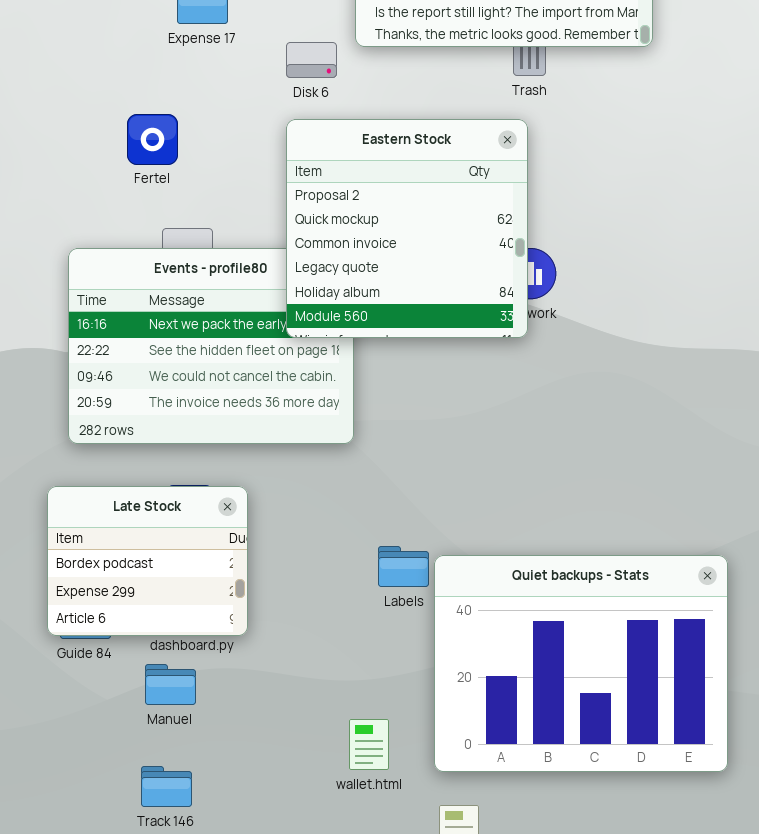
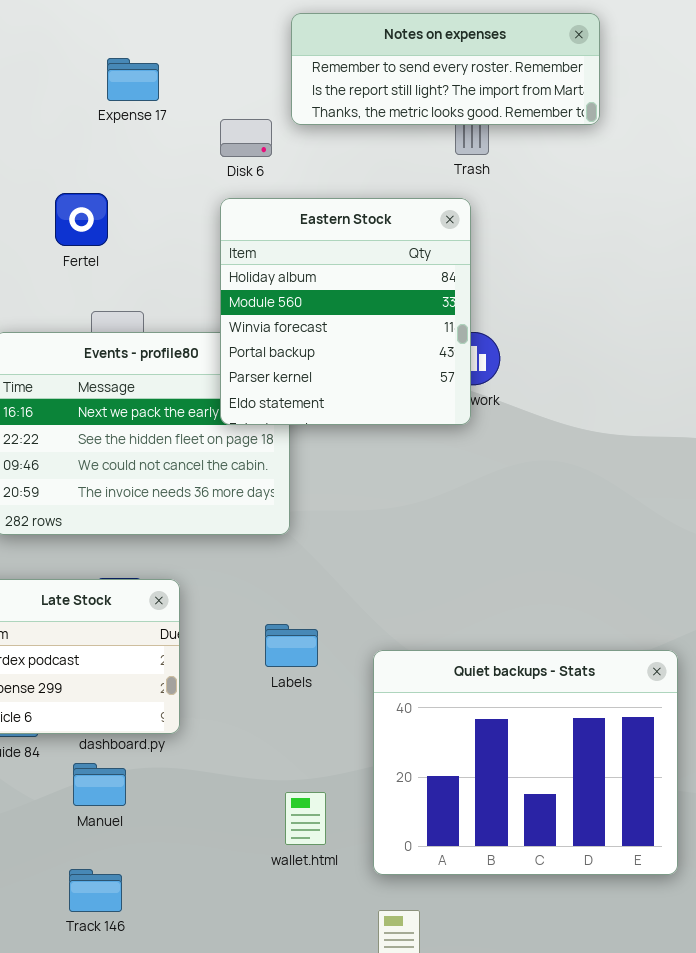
Eastern Stock: [286,119,528,338] -> [220,198,471,425], scrolled down 4 rows
Labels: [378,546,429,587] -> [265,624,318,667], moved
wallet.html: [349,719,389,770] -> [285,792,326,845], moved

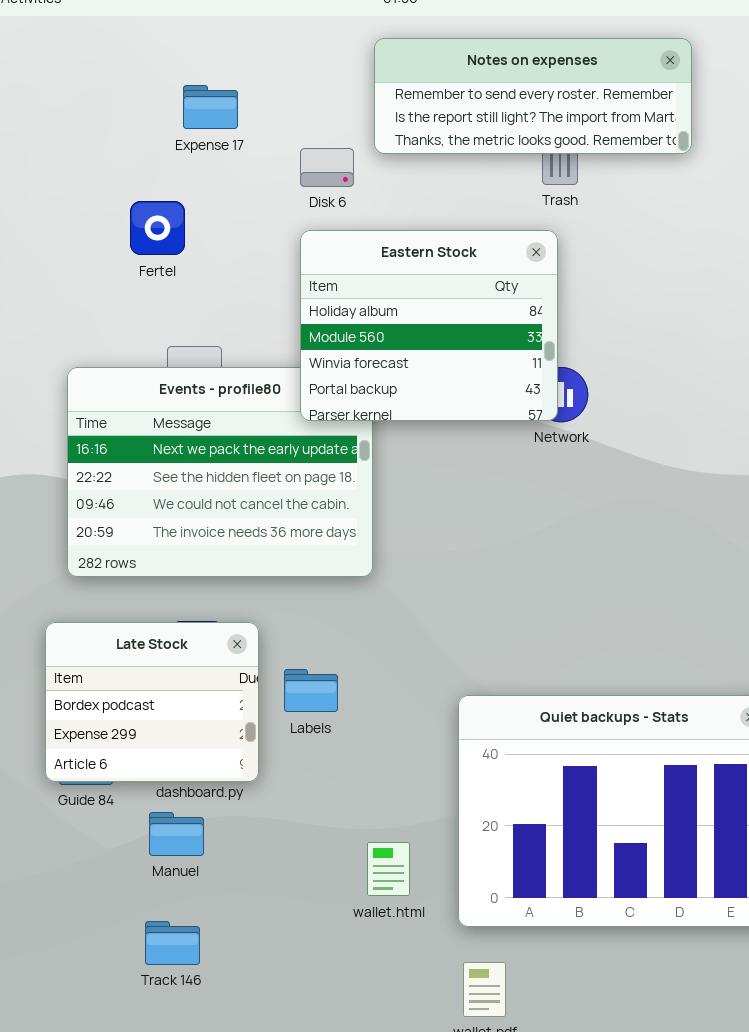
Fertel: [55,193,108,246] -> [130,201,185,255], moved
Eastern Stock: [220,198,471,425] -> [300,230,558,421], resized
Labels: [265,624,318,667] -> [284,669,338,712], moved

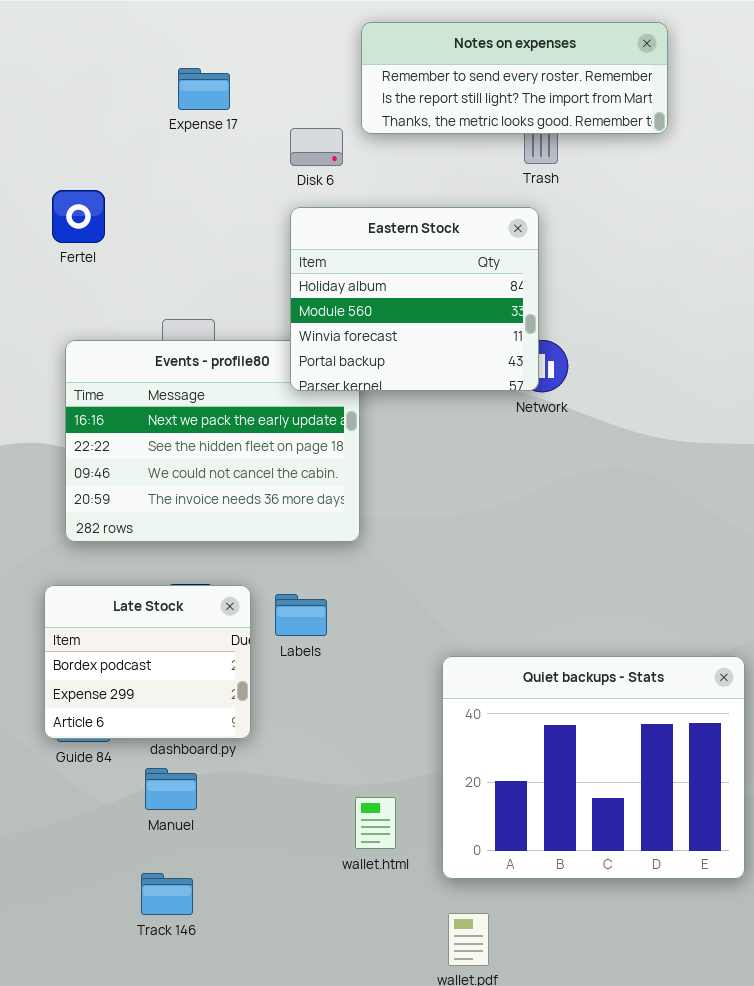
Fertel: [130,201,185,255] -> [52,190,105,243], moved
Labels: [284,669,338,712] -> [275,594,327,636], moved

